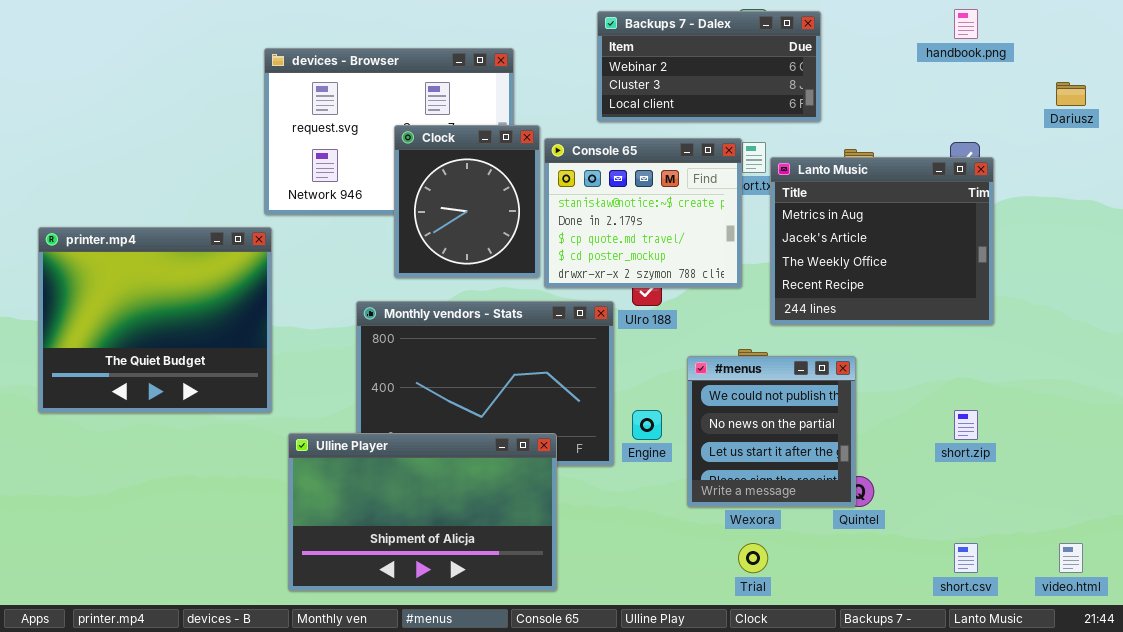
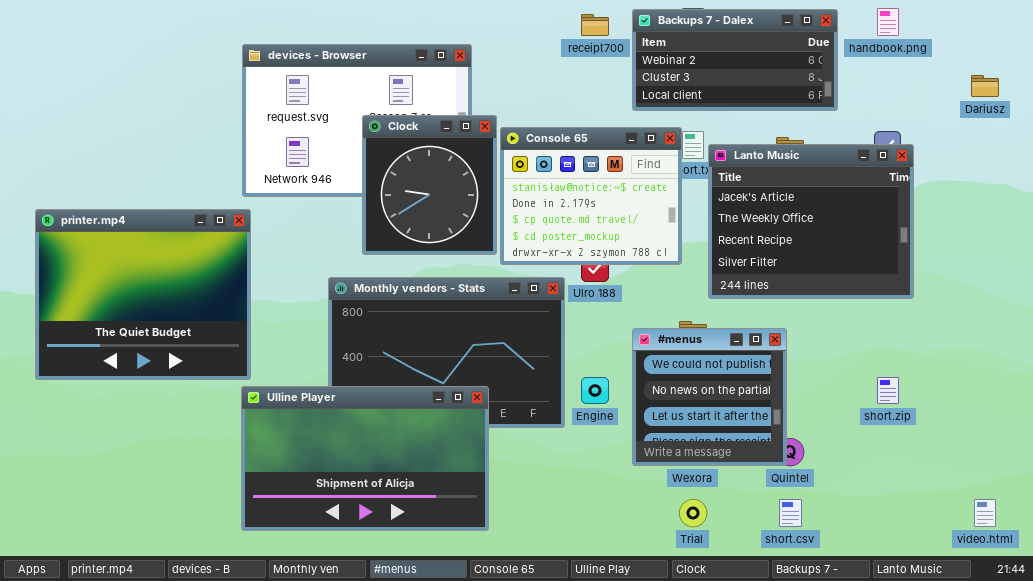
Backups 7 - Dalex: [597,11,821,122] -> [632,9,838,111], moved
Lanto Music: [770,157,994,325] -> [708,144,914,299], scrolled down 1 row
Ulline Player: [288,433,557,591] -> [241,386,489,531], moved
short.csv: [954,543,978,573] -> [779,499,802,527], moved

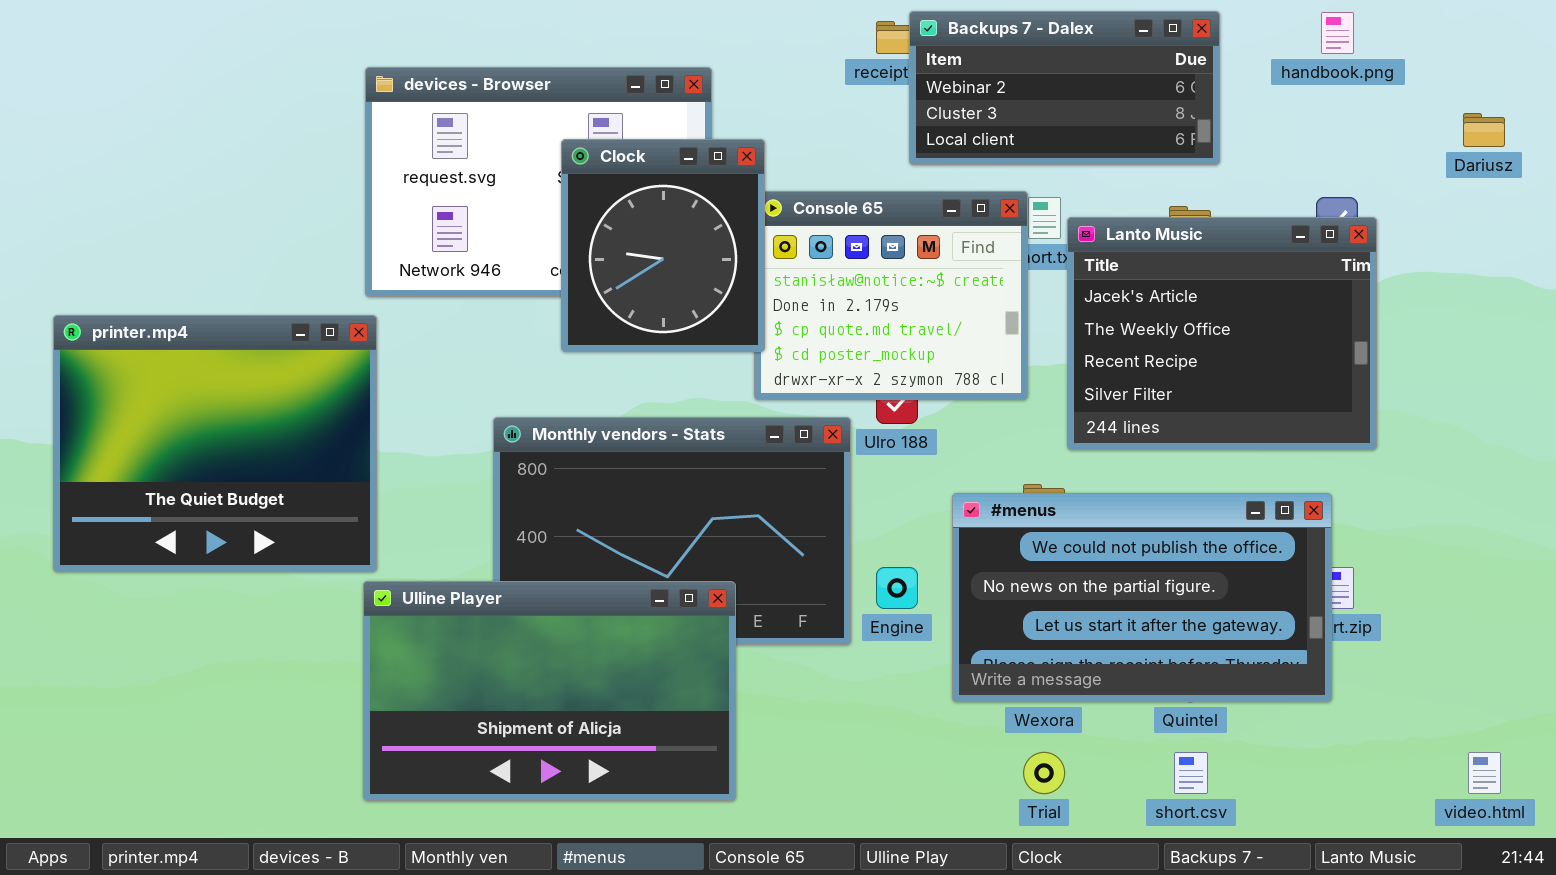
Backups 7 - Dalex: [632,9,838,111] -> [909,11,1220,165], moved
Clock: [362,115,497,255] -> [561,139,765,352], moved
#menus: [632,328,787,466] -> [952,493,1332,702], resized

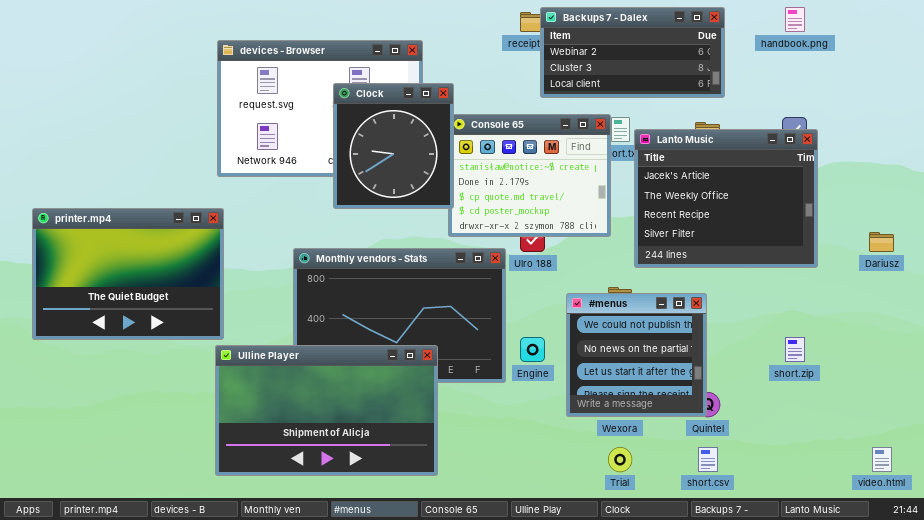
Dariusz: [1463,113,1505,147] -> [869,232,894,252], moved
printer.mp4: [53,315,377,572] -> [32,208,224,340], resized
#menus: [952,493,1332,702] -> [566,293,707,417], resized

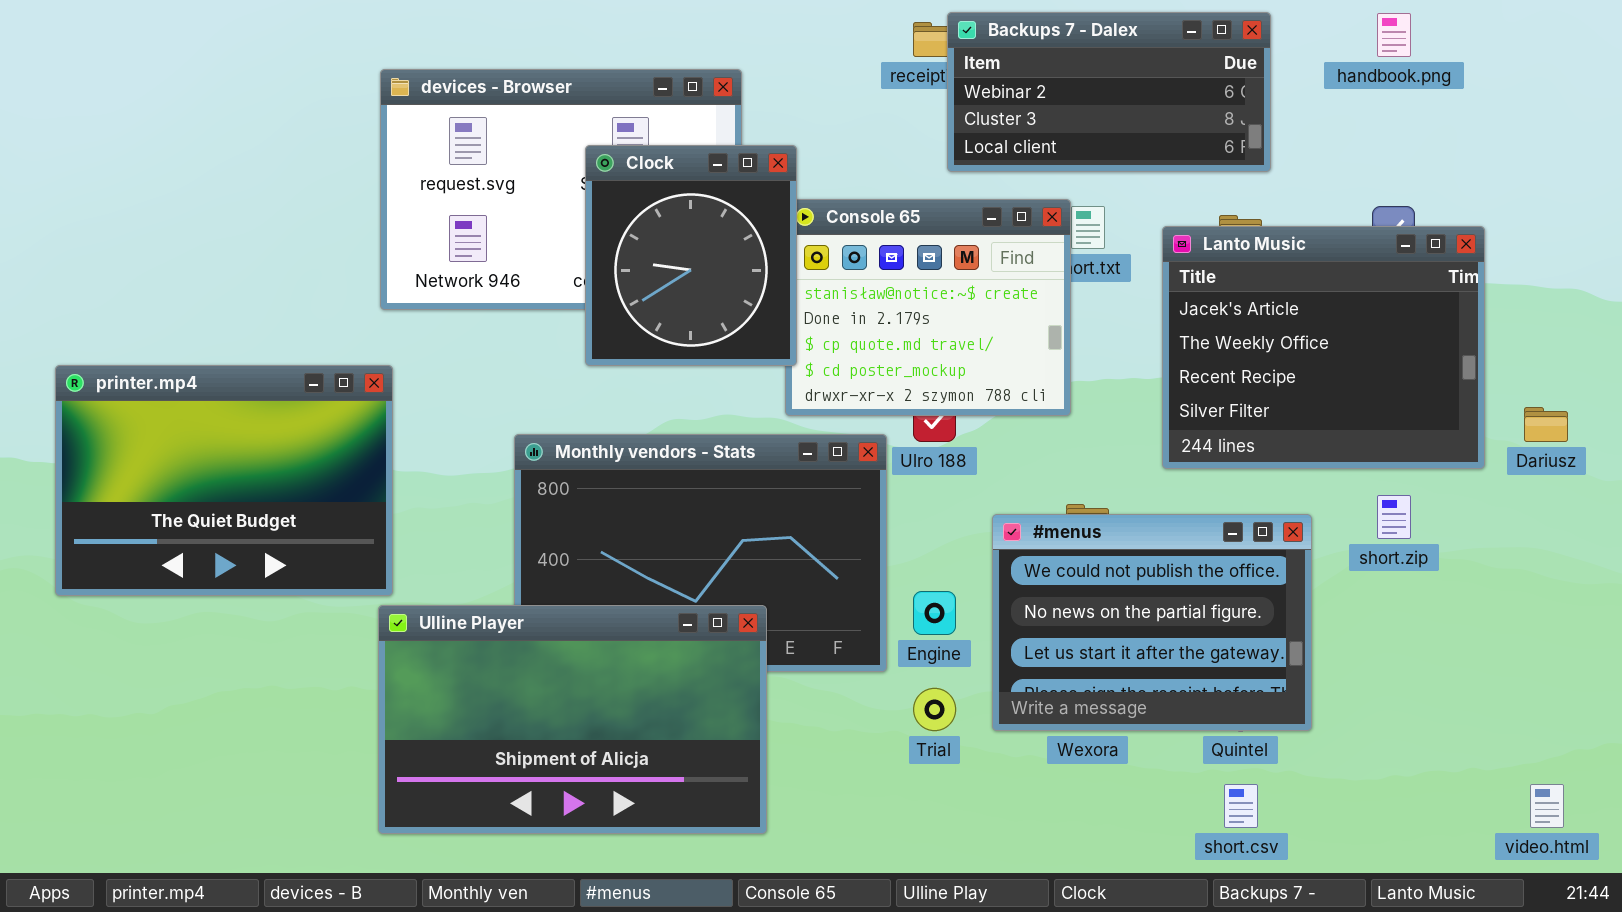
Lanto Music: [634,129,818,268] -> [1162,226,1485,469], moved
#menus: [566,293,707,417] -> [992,514,1312,731], resized
short.zip: [785,337,805,362] -> [1377,495,1411,539], moved
Trial: [608,447,632,472] -> [913,688,956,731], moved

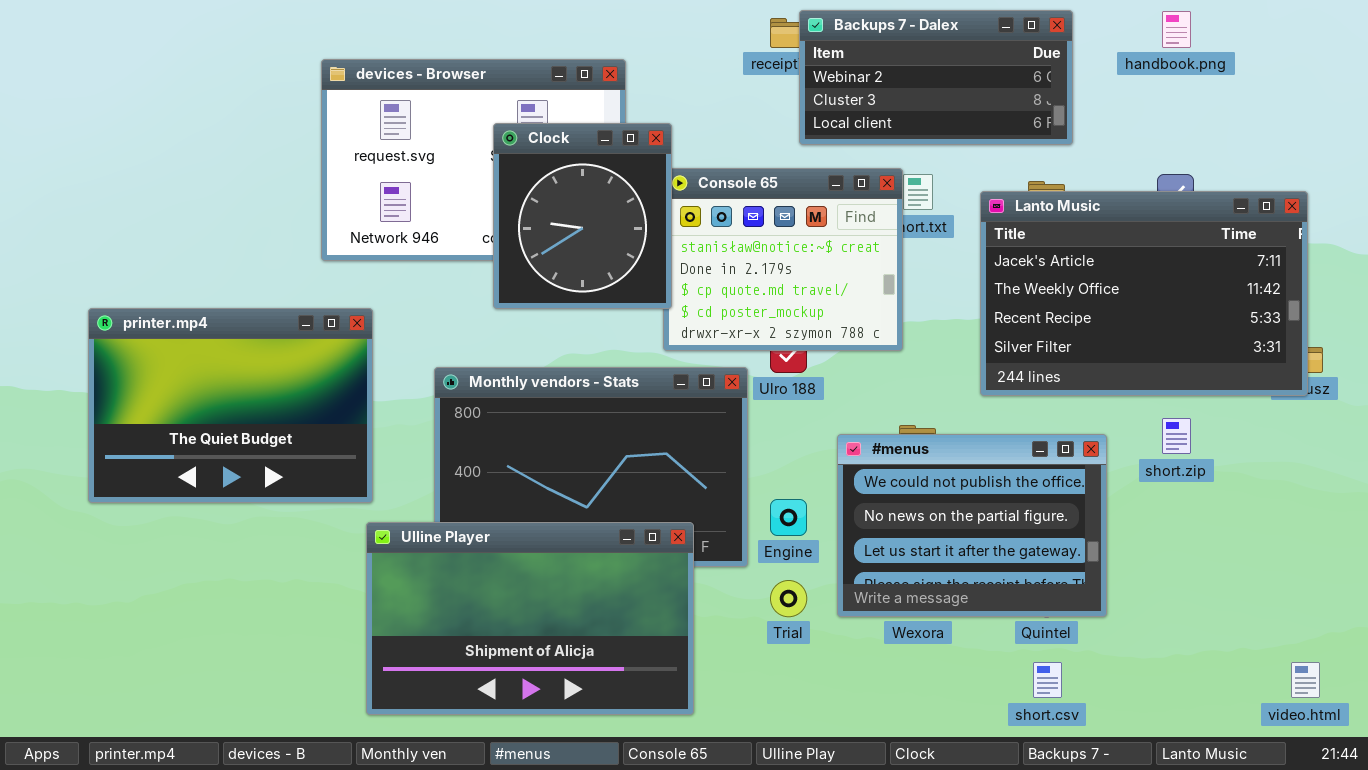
Lanto Music: [1162,226,1485,469] -> [980,191,1308,396], resized
printer.mp4: [55,365,393,596] -> [88,308,373,503], moved
Ulline Player: [378,605,767,834] -> [366,522,694,715], moved

